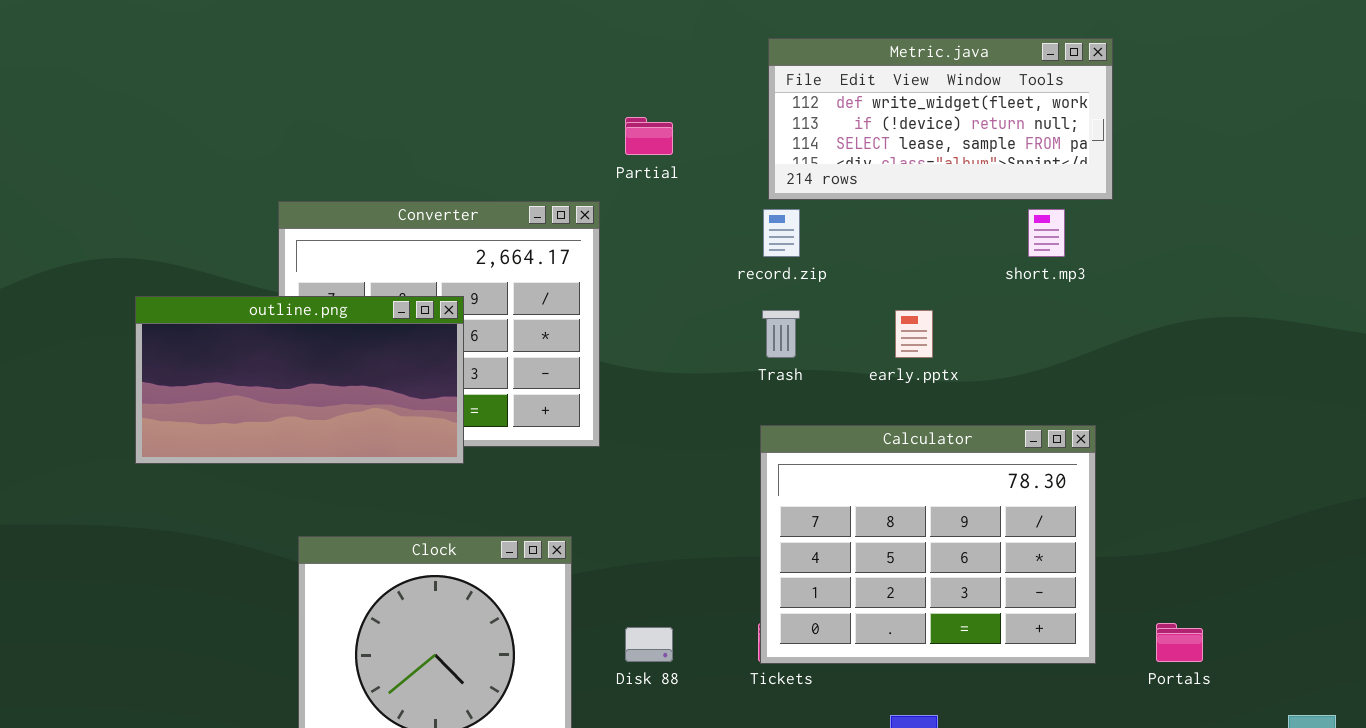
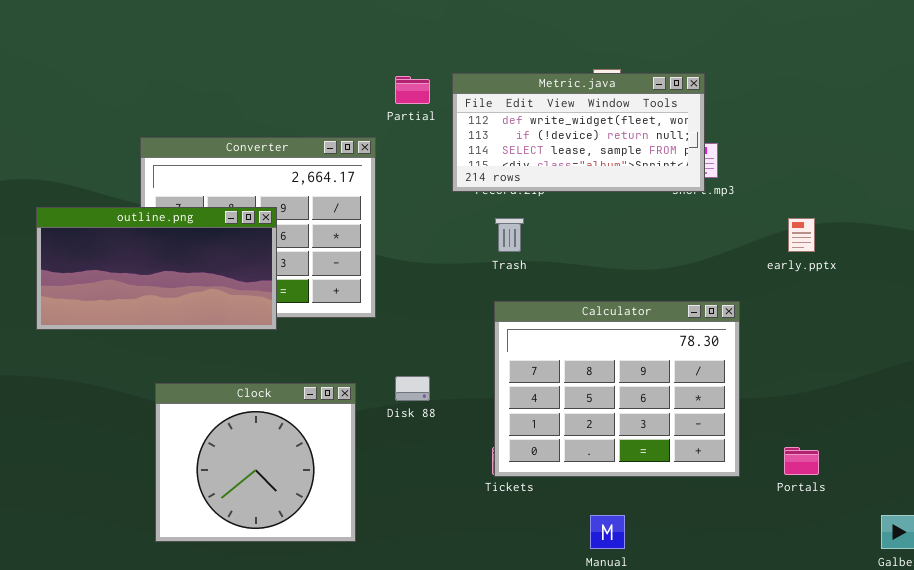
Metric.java: [768,38,1113,200] -> [452,73,705,192], moved
early.pptx: [895,310,933,358] -> [788,218,815,252], moved
Disk 88: [625,627,673,662] -> [395,376,430,401], moved

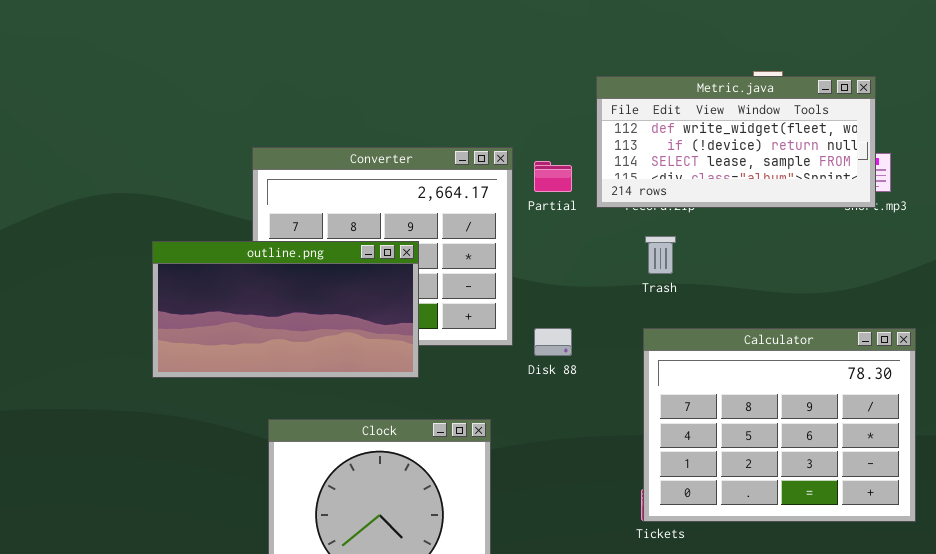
Partial: [395,76,430,104] -> [534,161,572,192], moved
outline.png: [36,207,277,330] -> [152,241,419,378], moved
Disk 88: [395,376,430,401] -> [534,328,572,356], moved

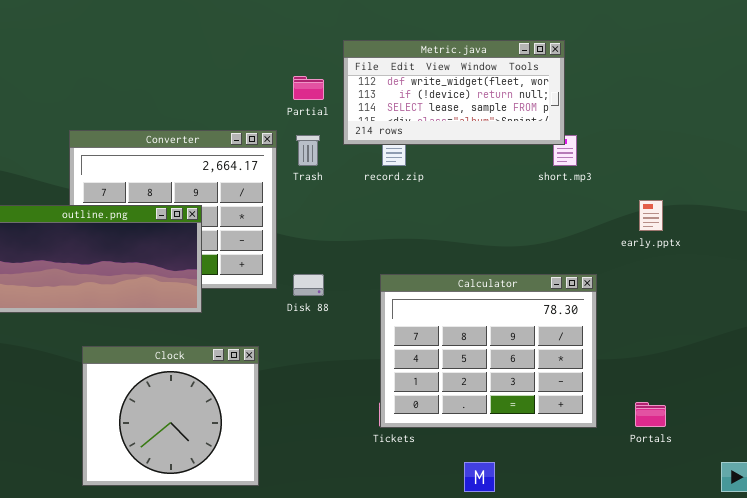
Metric.java: [596,76,876,208] -> [343,40,565,145], moved
Partial: [534,161,572,192] -> [293,76,324,100], moved
Trash: [645,236,676,274] -> [296,135,320,166], moved

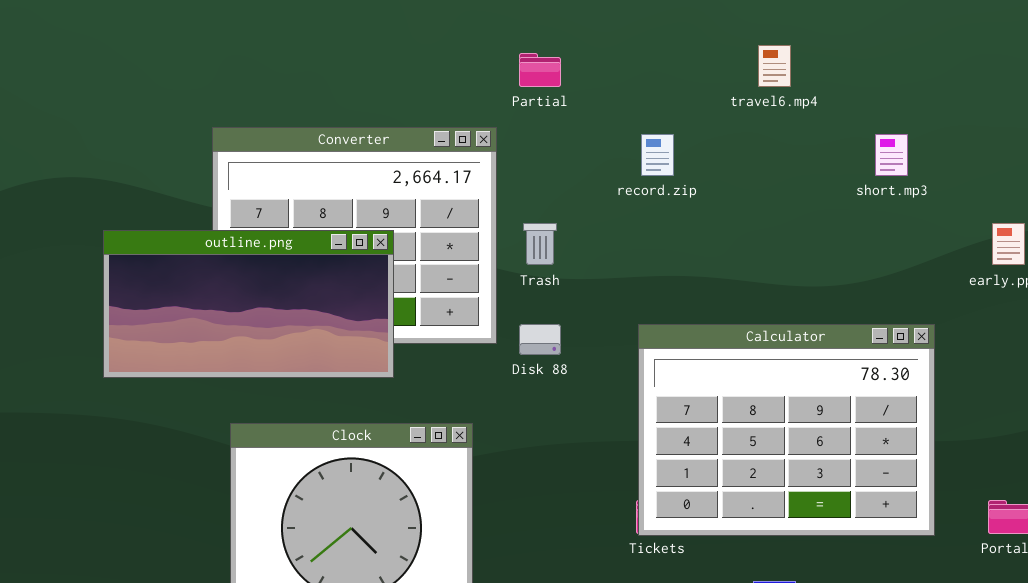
Metric.java: [343,40,565,145] -> none, closed
Trash: [296,135,320,166] -> [523,223,557,265], moved

